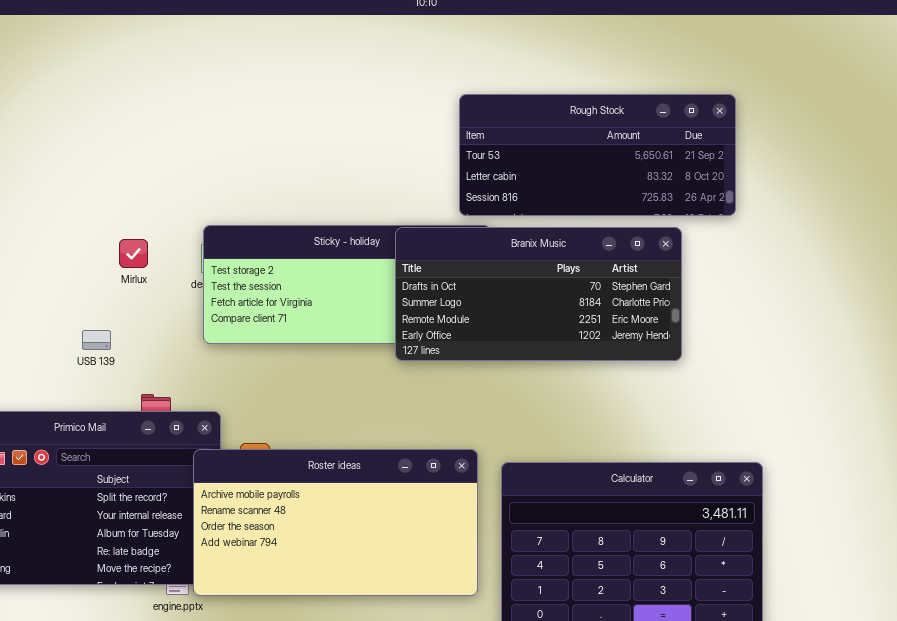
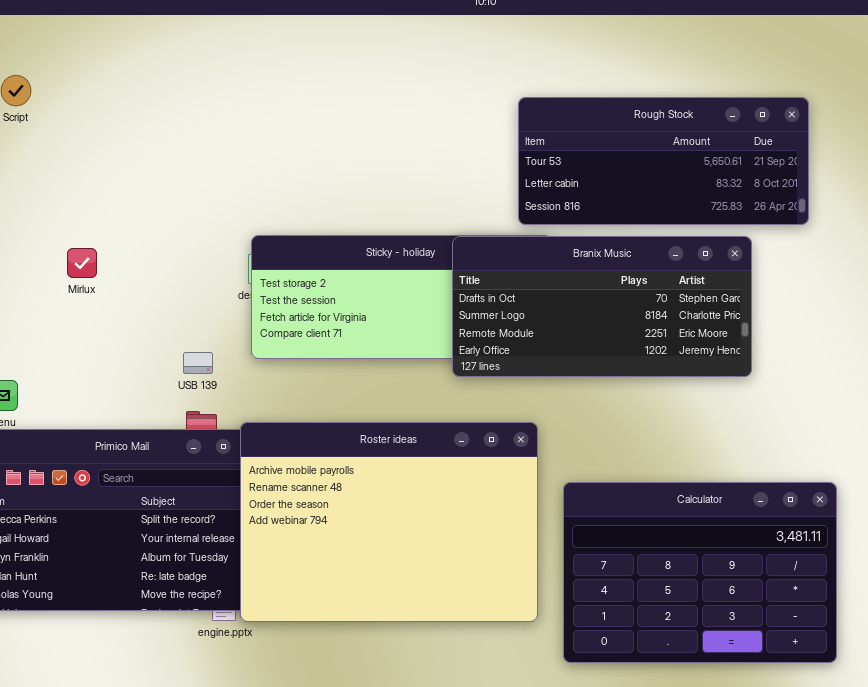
Mirlux: [119,239,148,268] -> [67,248,97,278], moved
USB 139: [82,330,111,350] -> [183,352,213,374], moved
Roster ideas: [193,449,478,596] -> [240,422,538,622], resized

